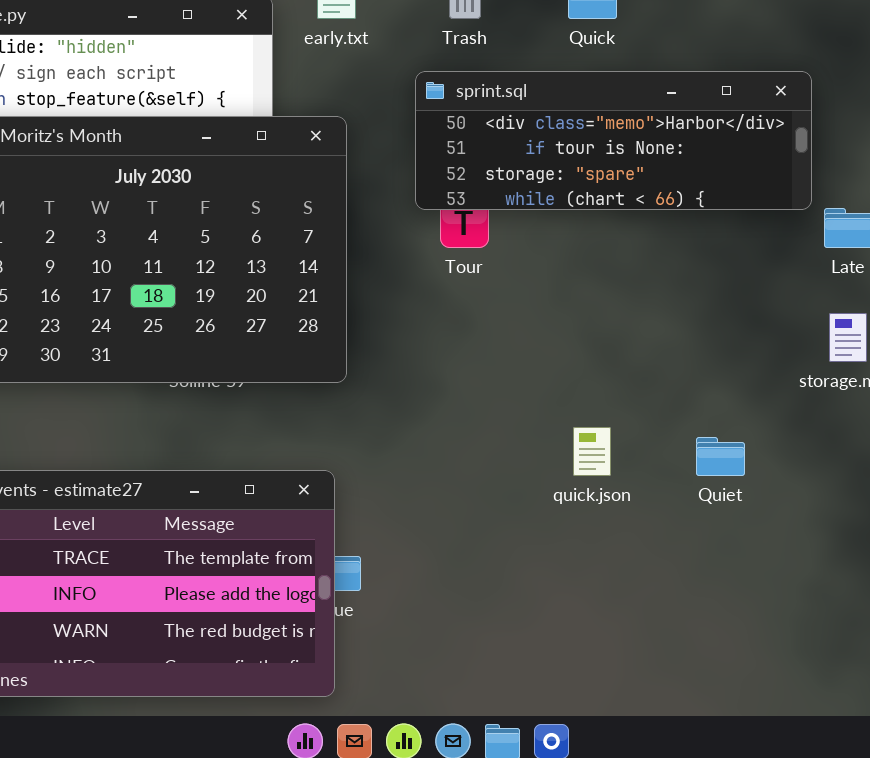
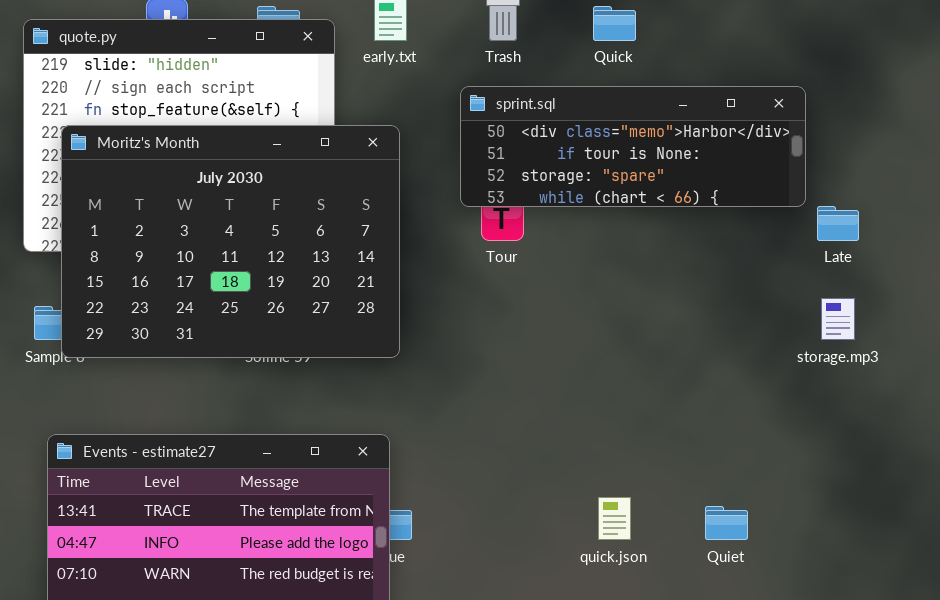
quick.json: [573,427,611,476] -> [598,497,631,540], moved
Quiet: [696,437,745,476] -> [705,506,748,540], moved

